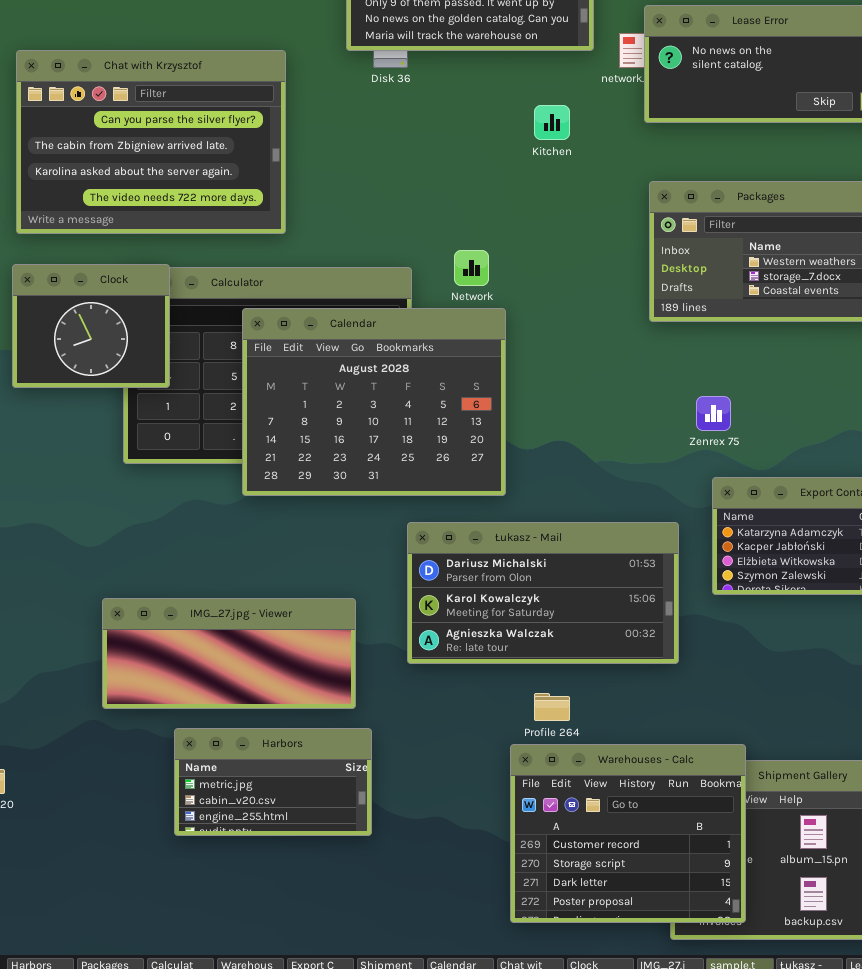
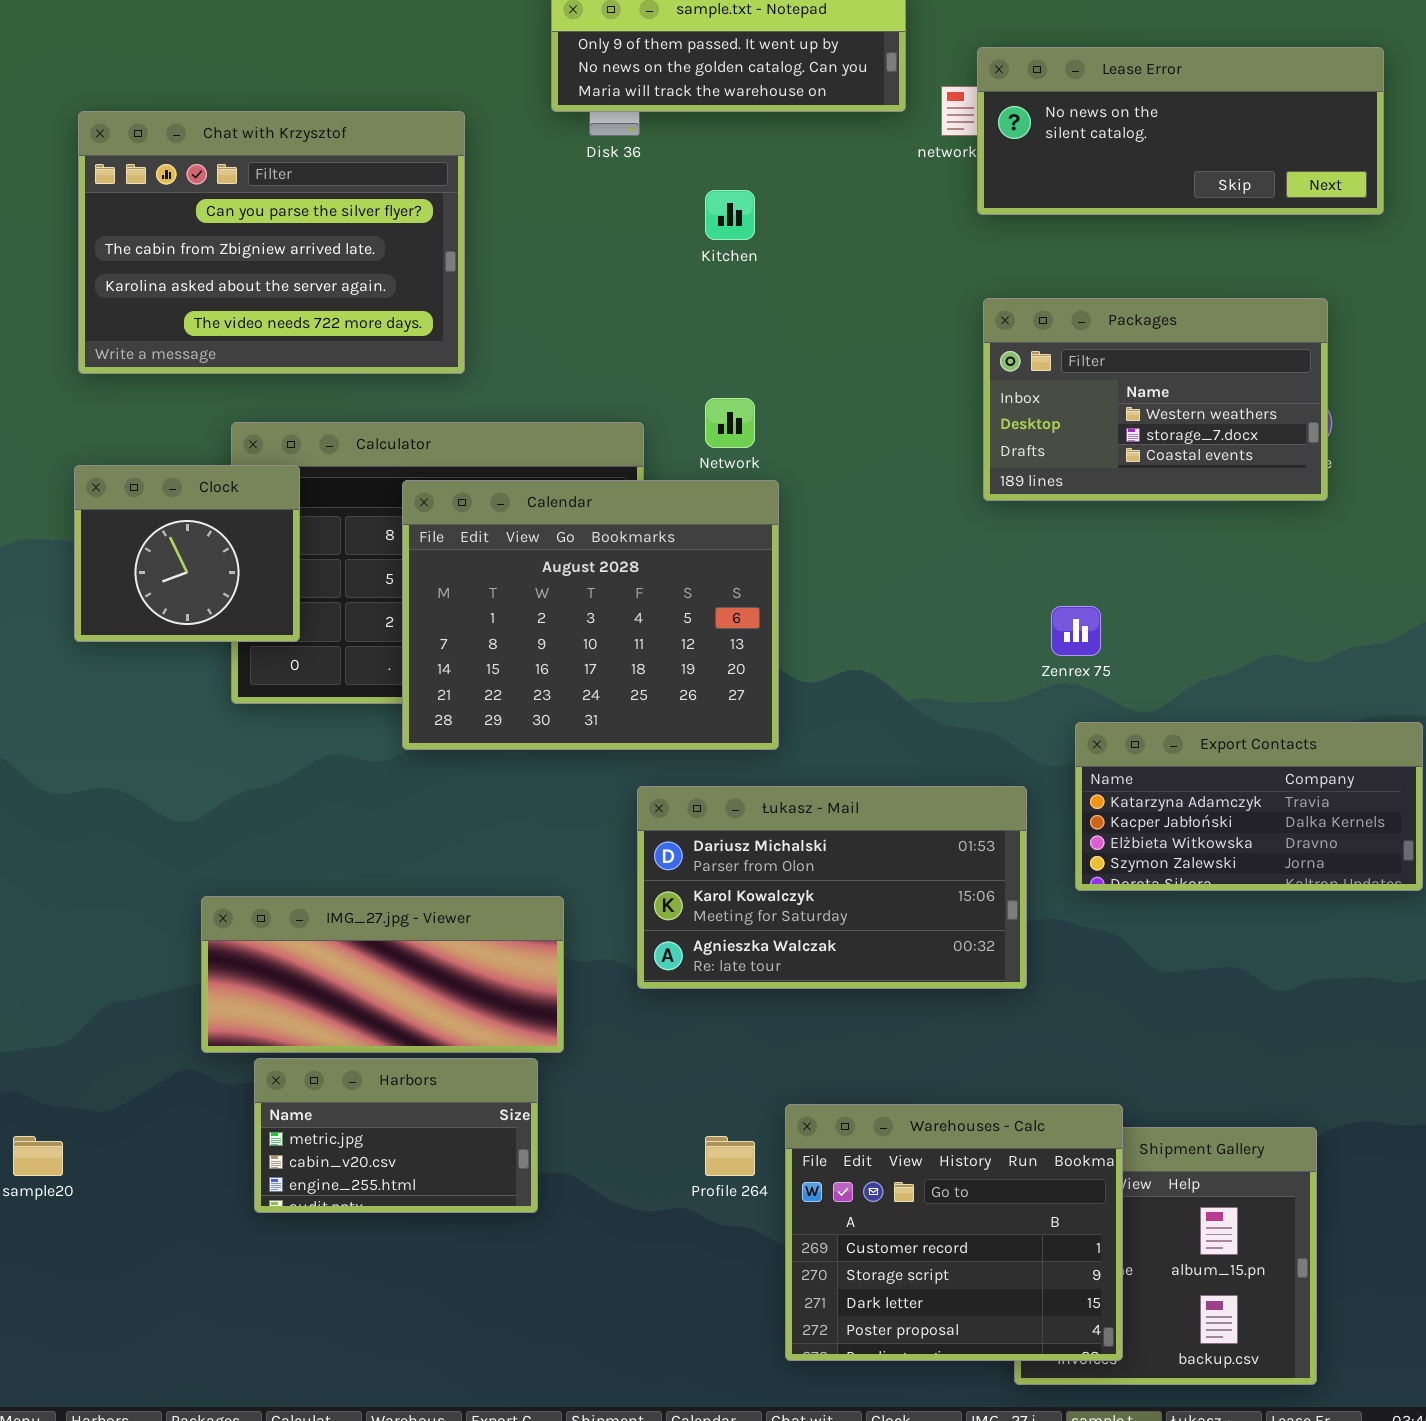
Kitchen: [534,105,570,140] -> [705,190,755,240], moved
Clock: [12,264,170,388] -> [74,465,300,642], moved
Profile 264: [534,693,570,721] -> [705,1136,755,1176], moved
Harbors: [174,728,372,836] -> [254,1058,538,1213], moved

